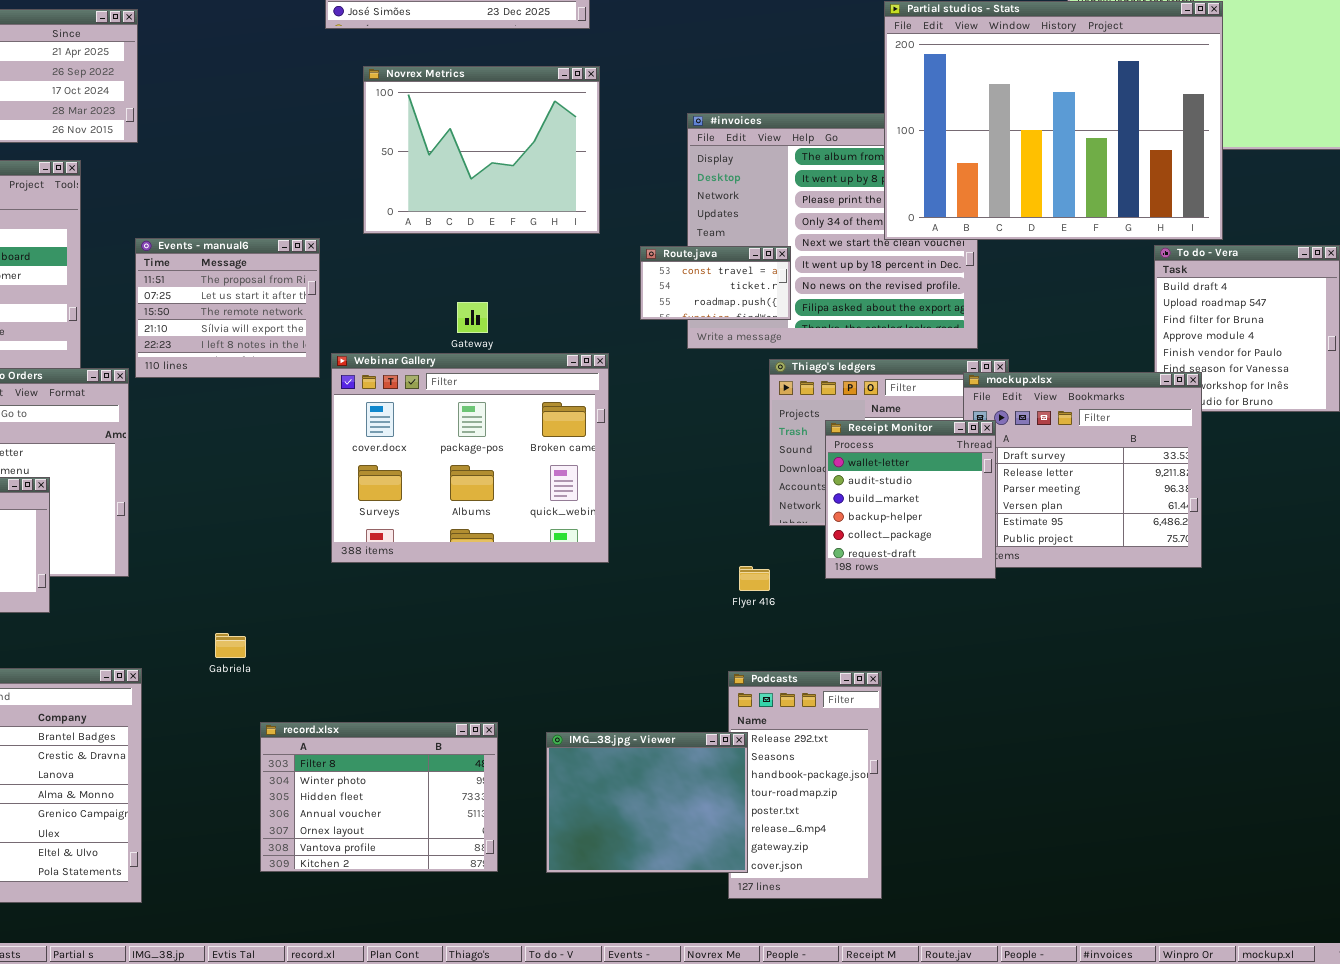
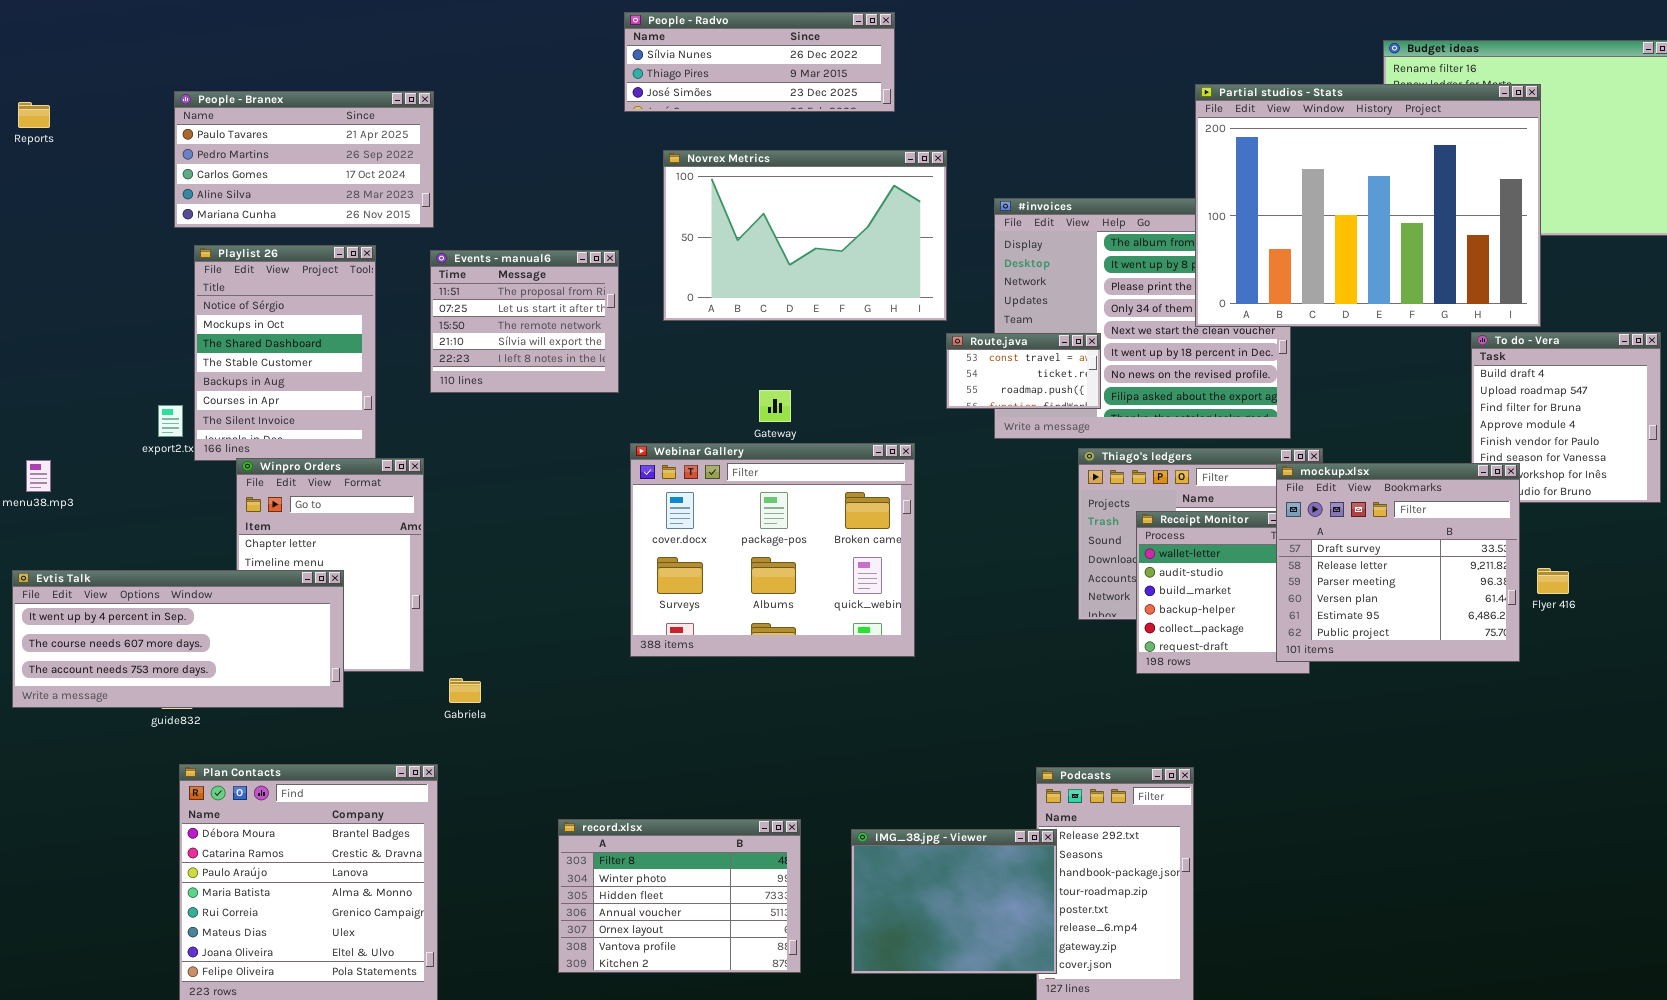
Novrex Metrics: [363,66,600,234] -> [663,150,947,321], resized
Events - manual6: [135,238,320,378] -> [430,250,619,393], moved
mockup.xlsx: [963,372,1202,568] -> [1276,463,1520,662], raised
Flyer 416: [739,566,770,591] -> [1537,568,1569,594], moved
Gabriela: [215,633,246,658] -> [449,678,481,703], moved

